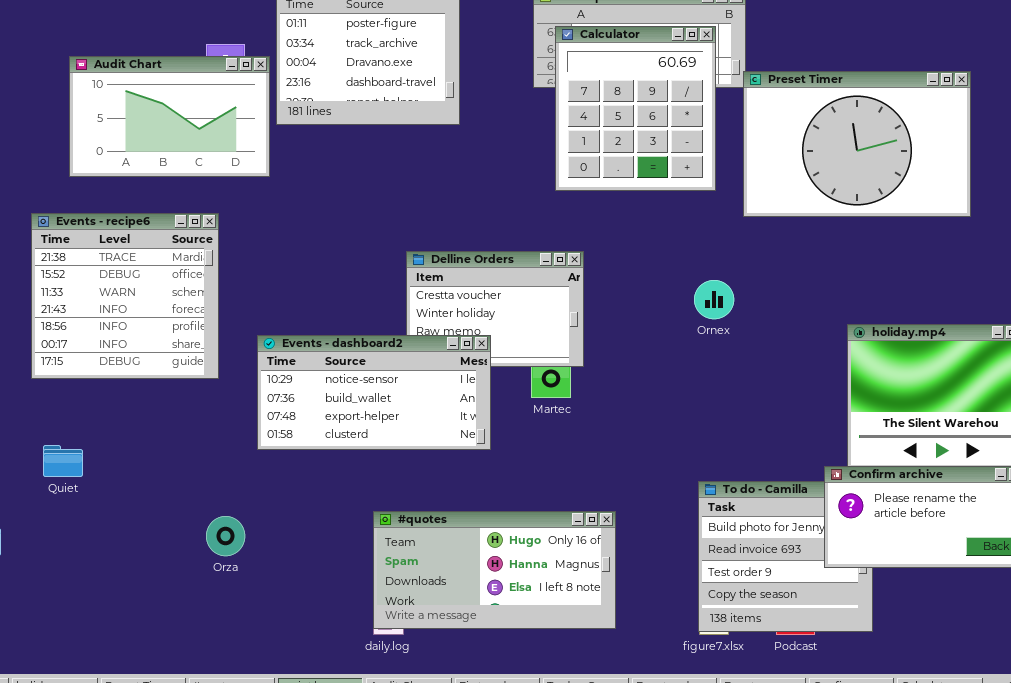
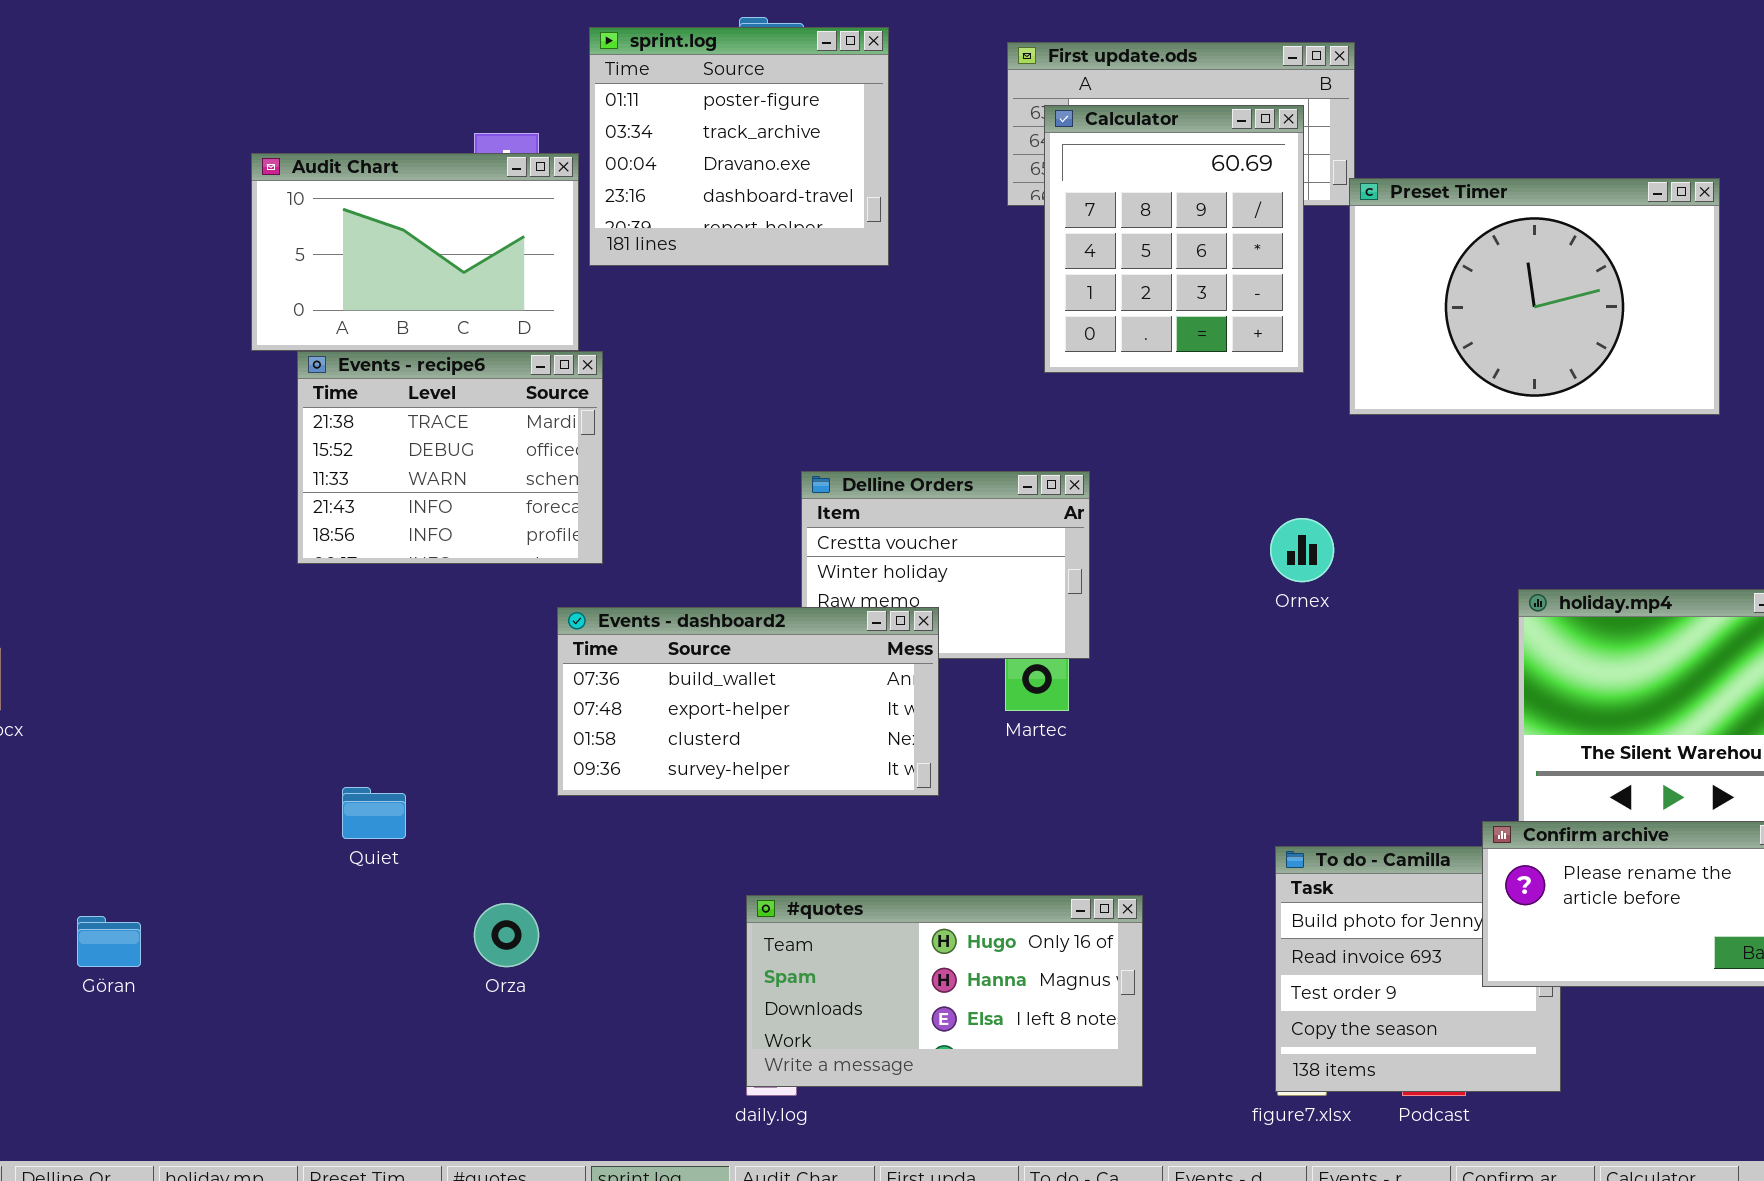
Events - recipe6: [31,213,219,379] -> [297,351,603,564], moved, resized
Events - dashboard2: [257,335,491,450] -> [557,607,939,796], scrolled down 1 row
Quiet: [43,445,83,477] -> [342,787,406,839], moved

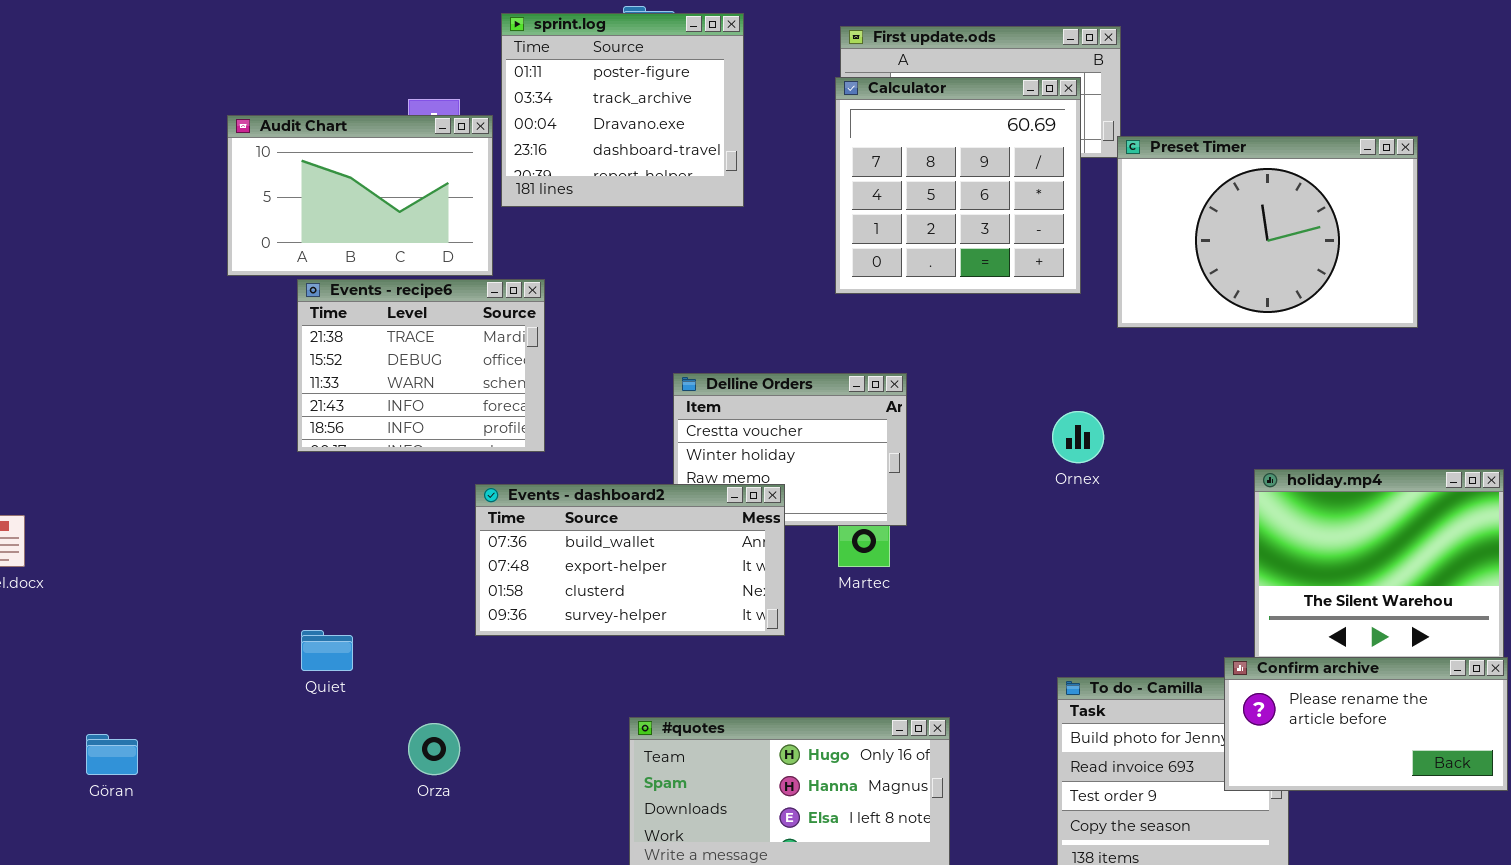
Calculator: [1044,105,1304,373] -> [835,77,1081,294], resized
Events - recipe6: [297,351,603,564] -> [297,279,545,452], moved

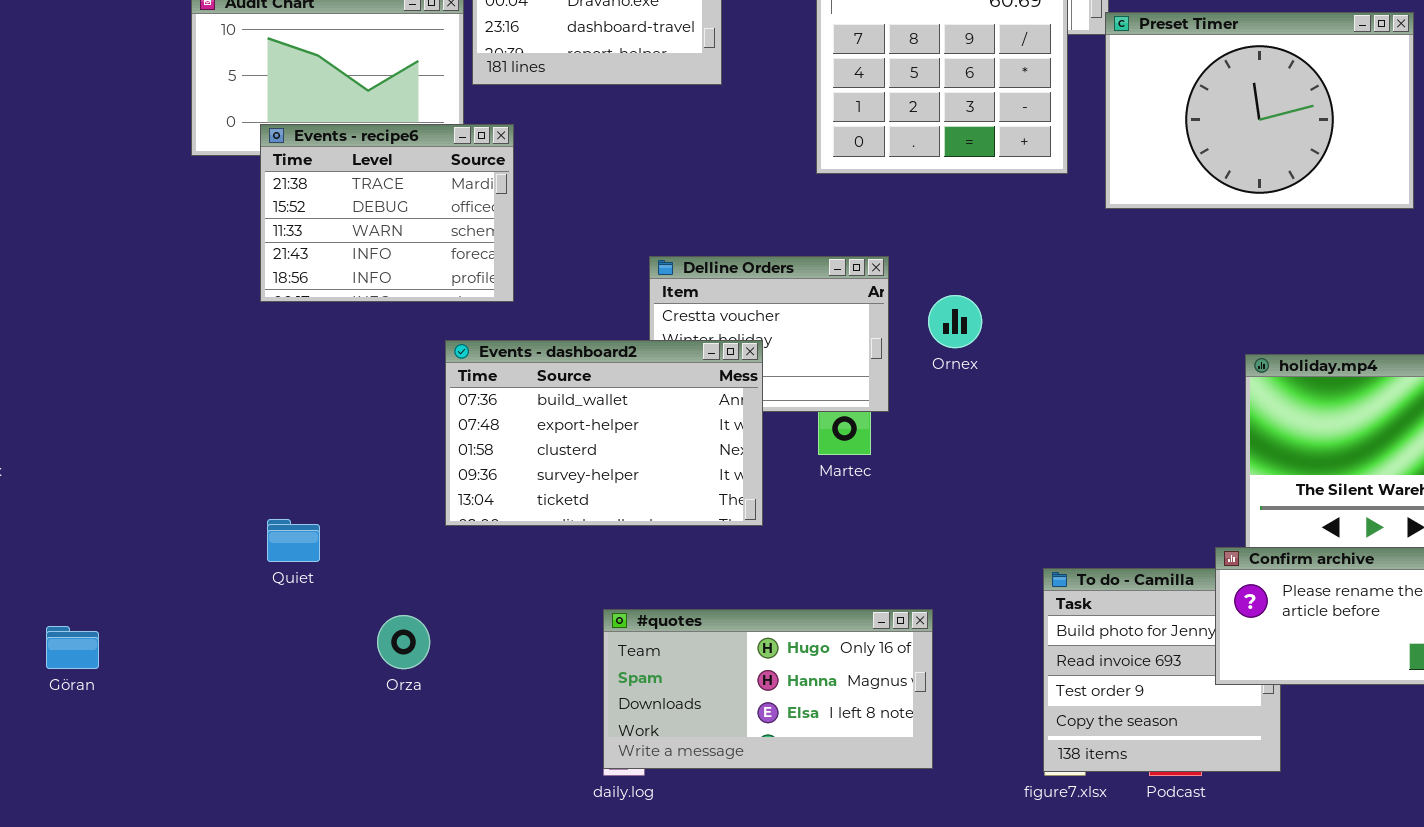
Events - recipe6: [297,279,545,452] -> [260,124,514,302], moved
Ornex: [1052,411,1104,463] -> [928,295,982,348], moved
Events - dashboard2: [475,484,785,636] -> [445,340,763,526], resized

